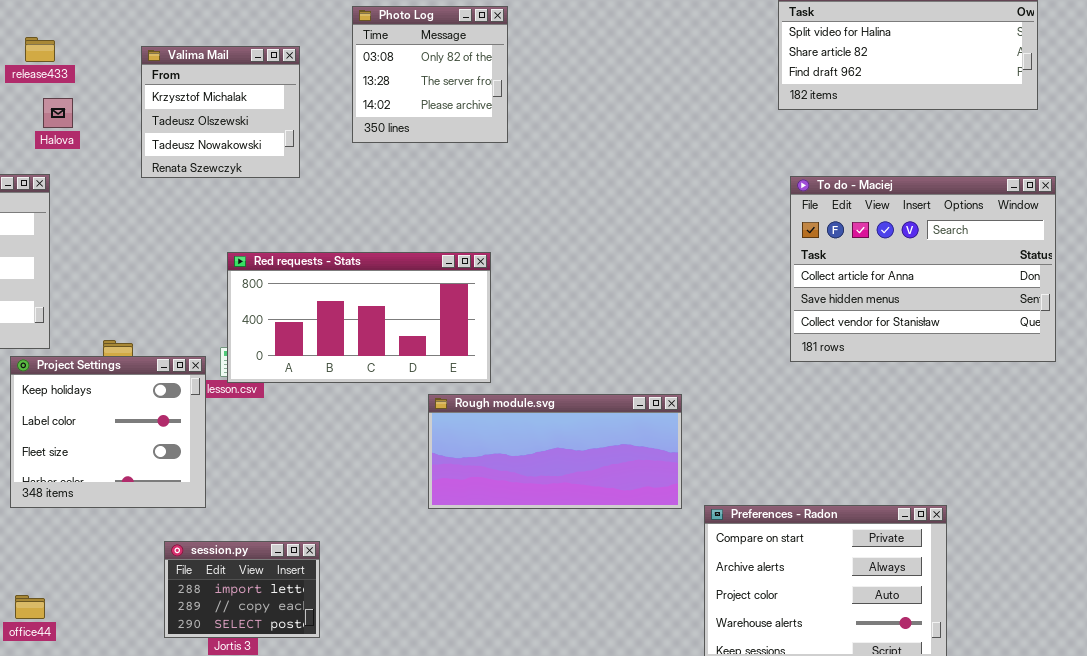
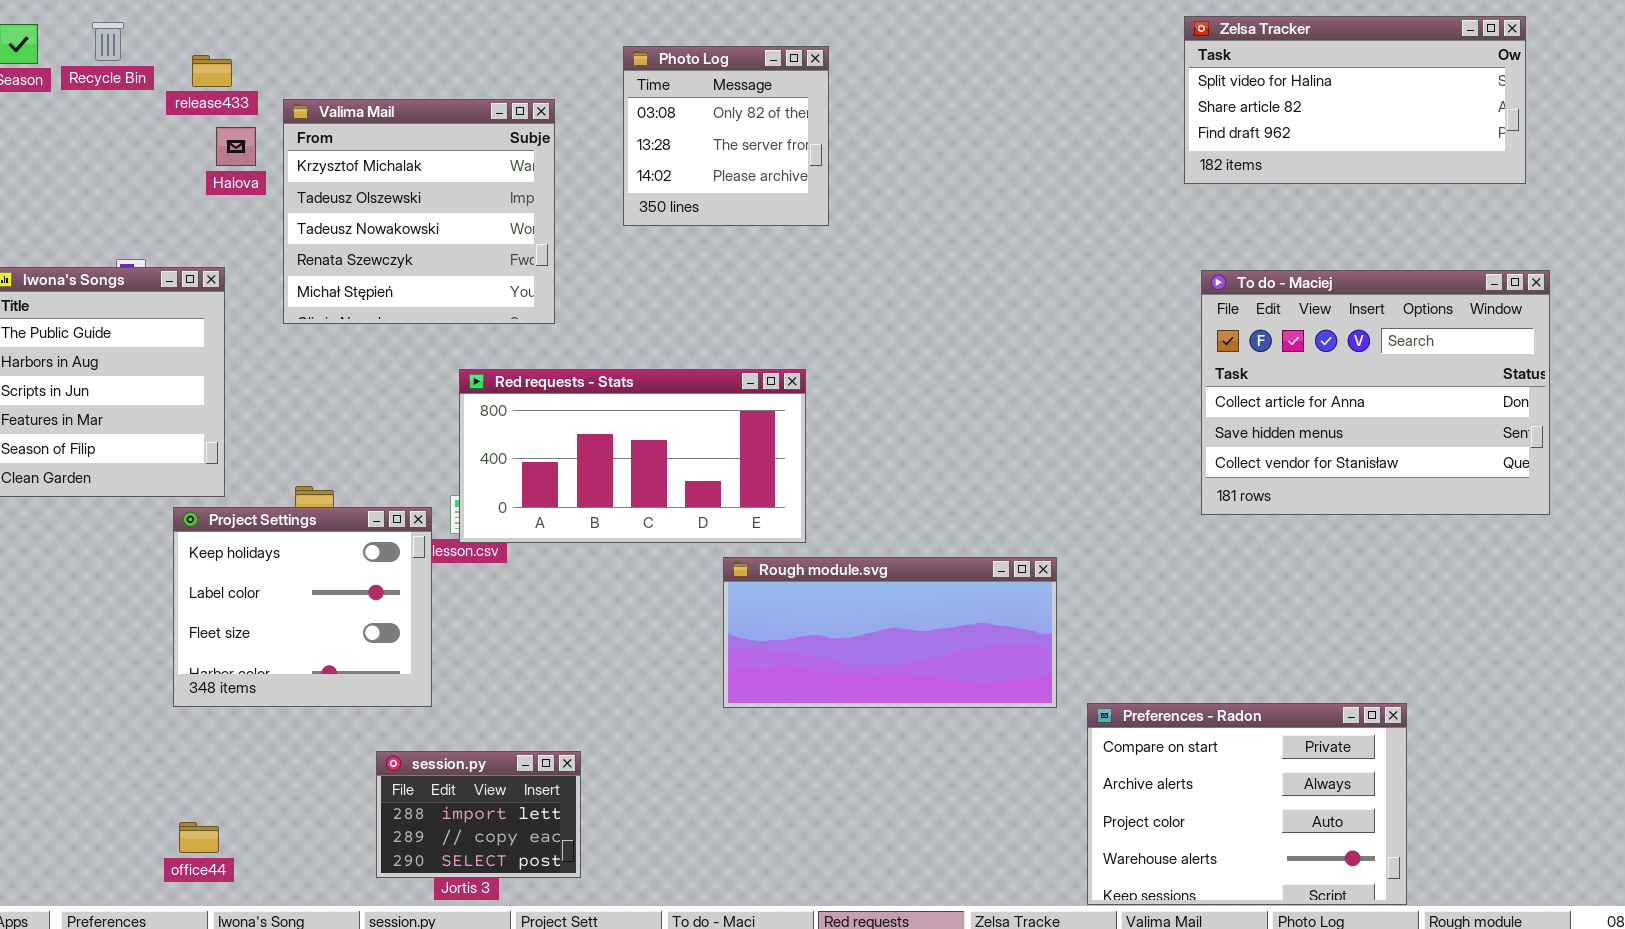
release433: [25,37,55,62] -> [192,55,232,87], moved
Valima Mail: [141,46,300,178] -> [283,99,555,324], resized
Halova: [43,98,73,128] -> [216,127,256,166], moved

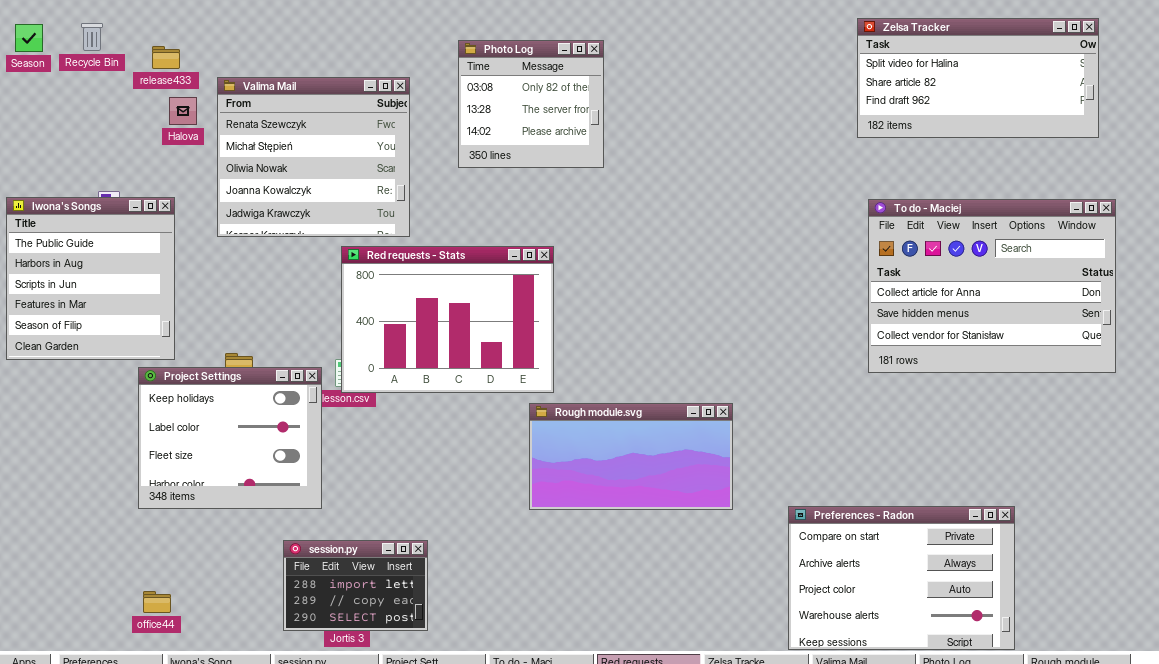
Valima Mail: [283,99,555,324] -> [217,77,410,237], scrolled down 3 rows
Red requests - Stats: [459,369,806,543] -> [341,246,554,393], resized
Rough module.svg: [723,557,1057,708] -> [529,403,733,510], resized

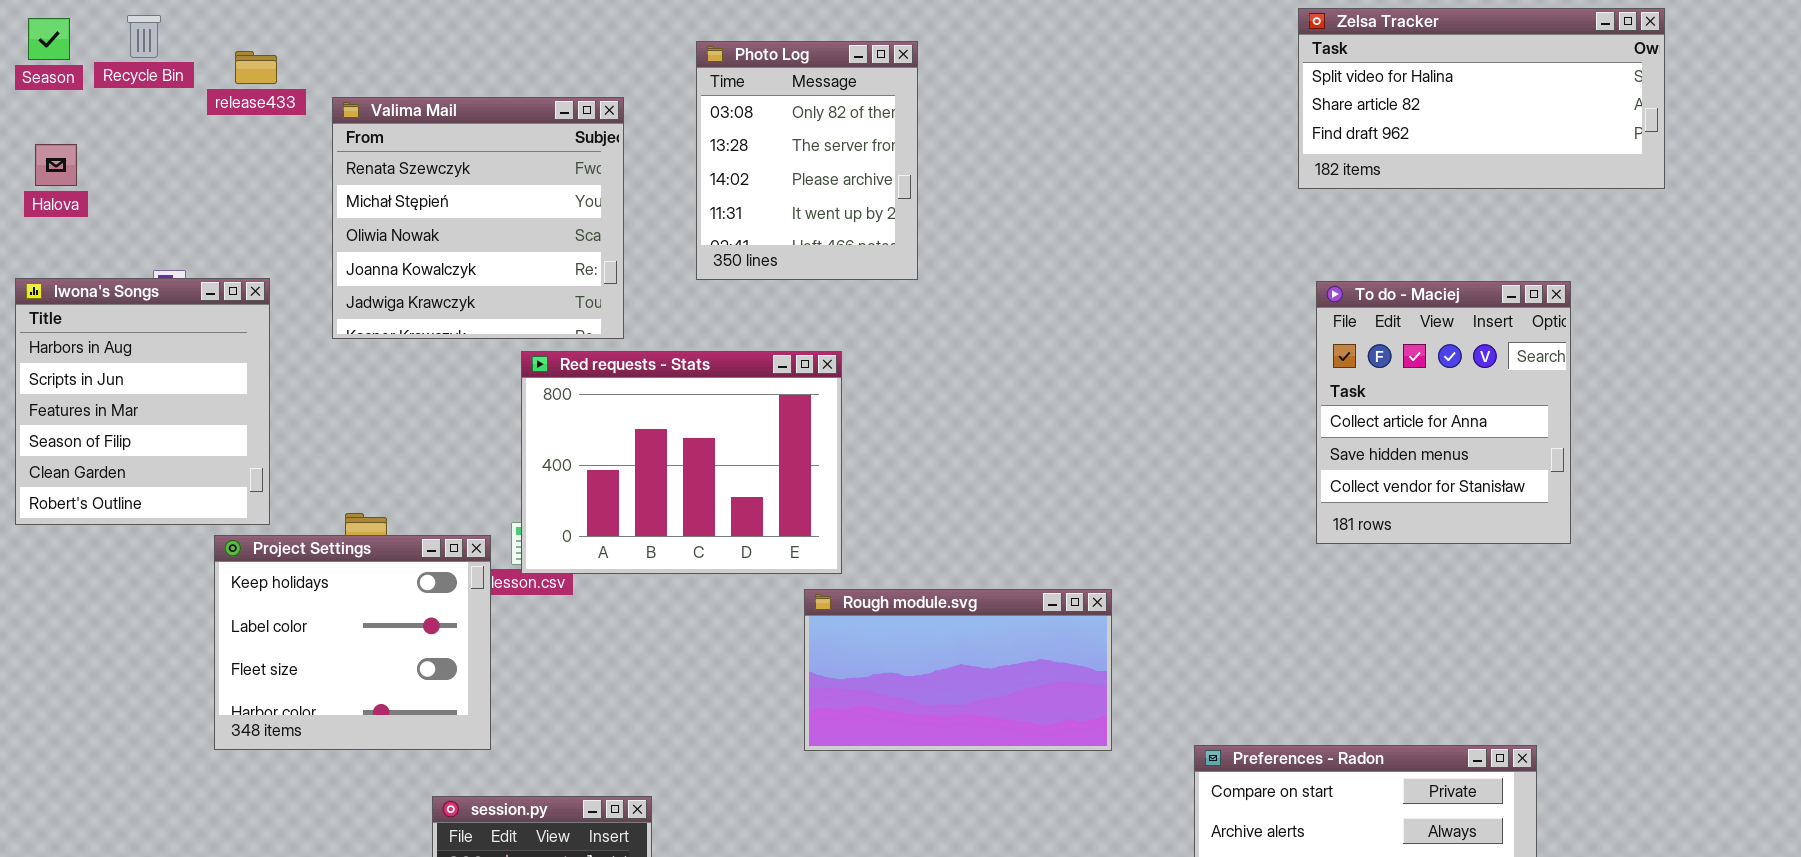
Photo Log: [458,40,604,168] -> [696,41,918,280], resized
Halova: [169,97,197,125] -> [35,144,77,186], moved
Iwona's Songs: [6,197,175,360] -> [15,278,270,525], scrolled down 1 row
To do - Maciej: [868,199,1116,373] -> [1316,281,1571,544], resized

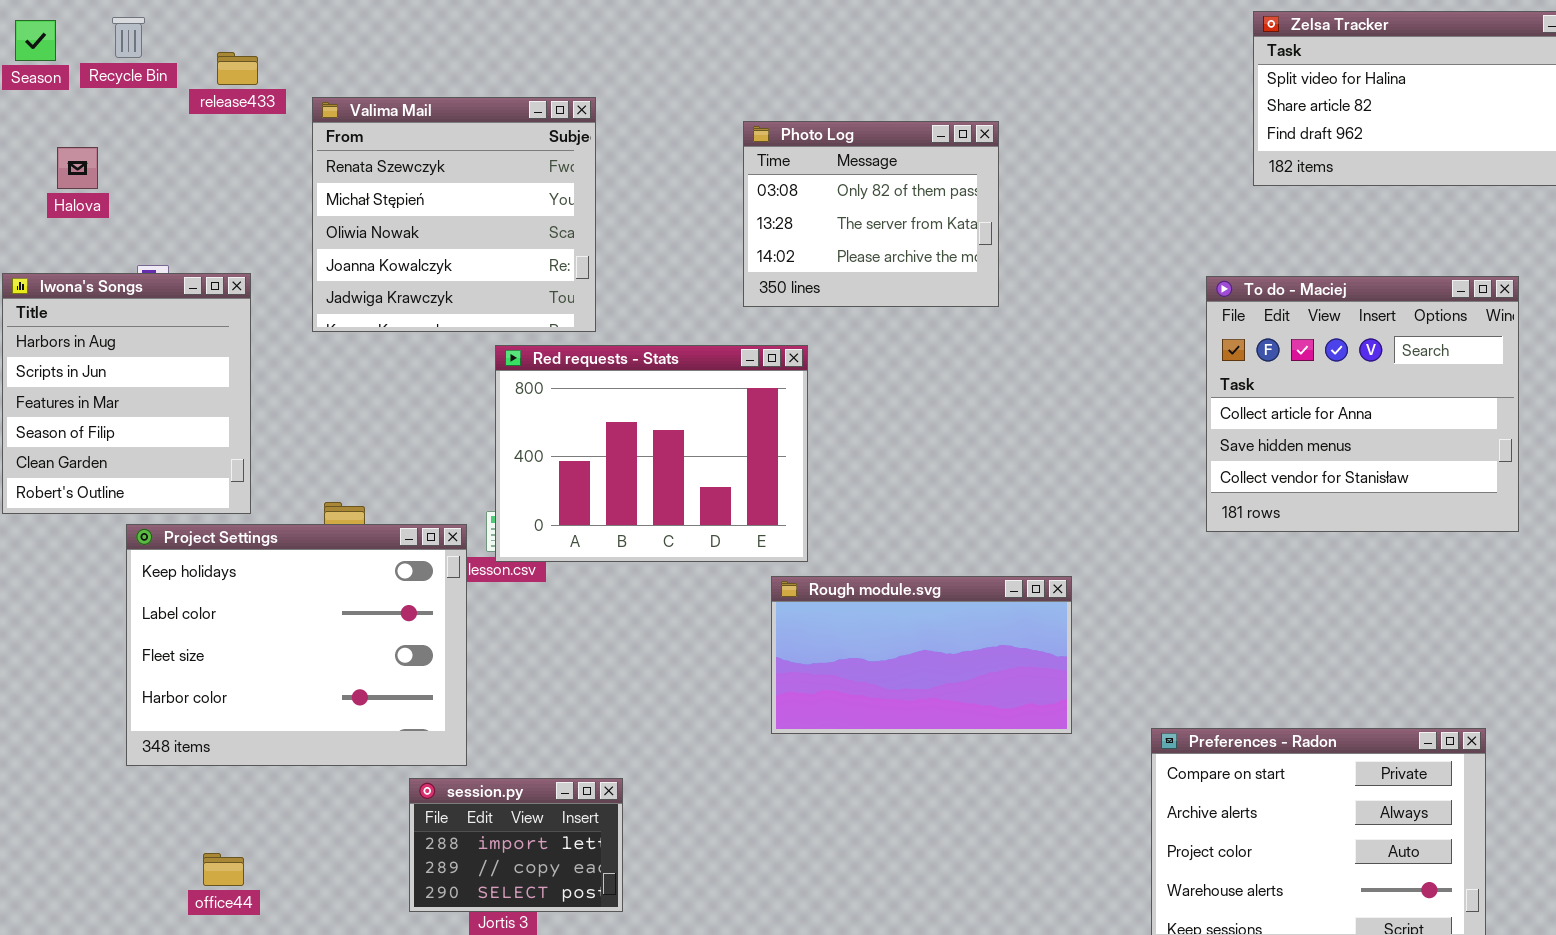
Photo Log: [696,41,918,280] -> [743,121,999,307], moved, resized
Halova: [35,144,77,186] -> [57,147,98,189], moved
To do - Maciej: [1316,281,1571,544] -> [1206,276,1519,532], resized
Project Settings: [214,535,491,750] -> [126,524,467,766], resized

